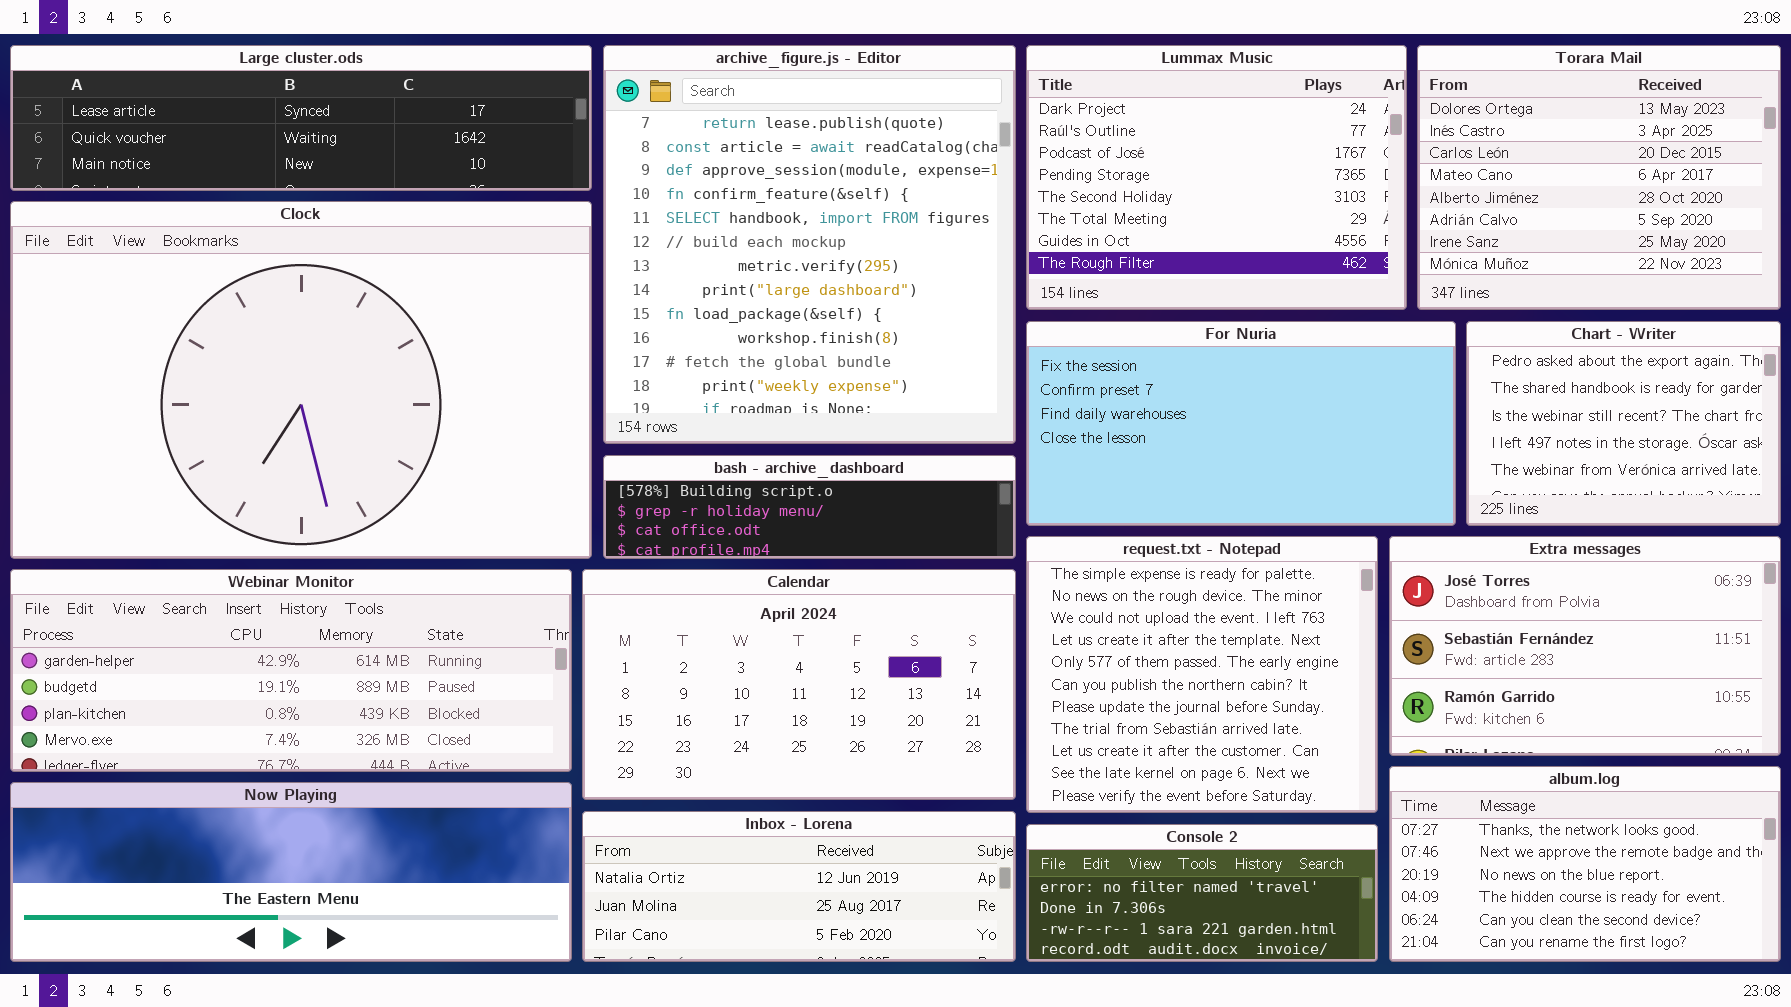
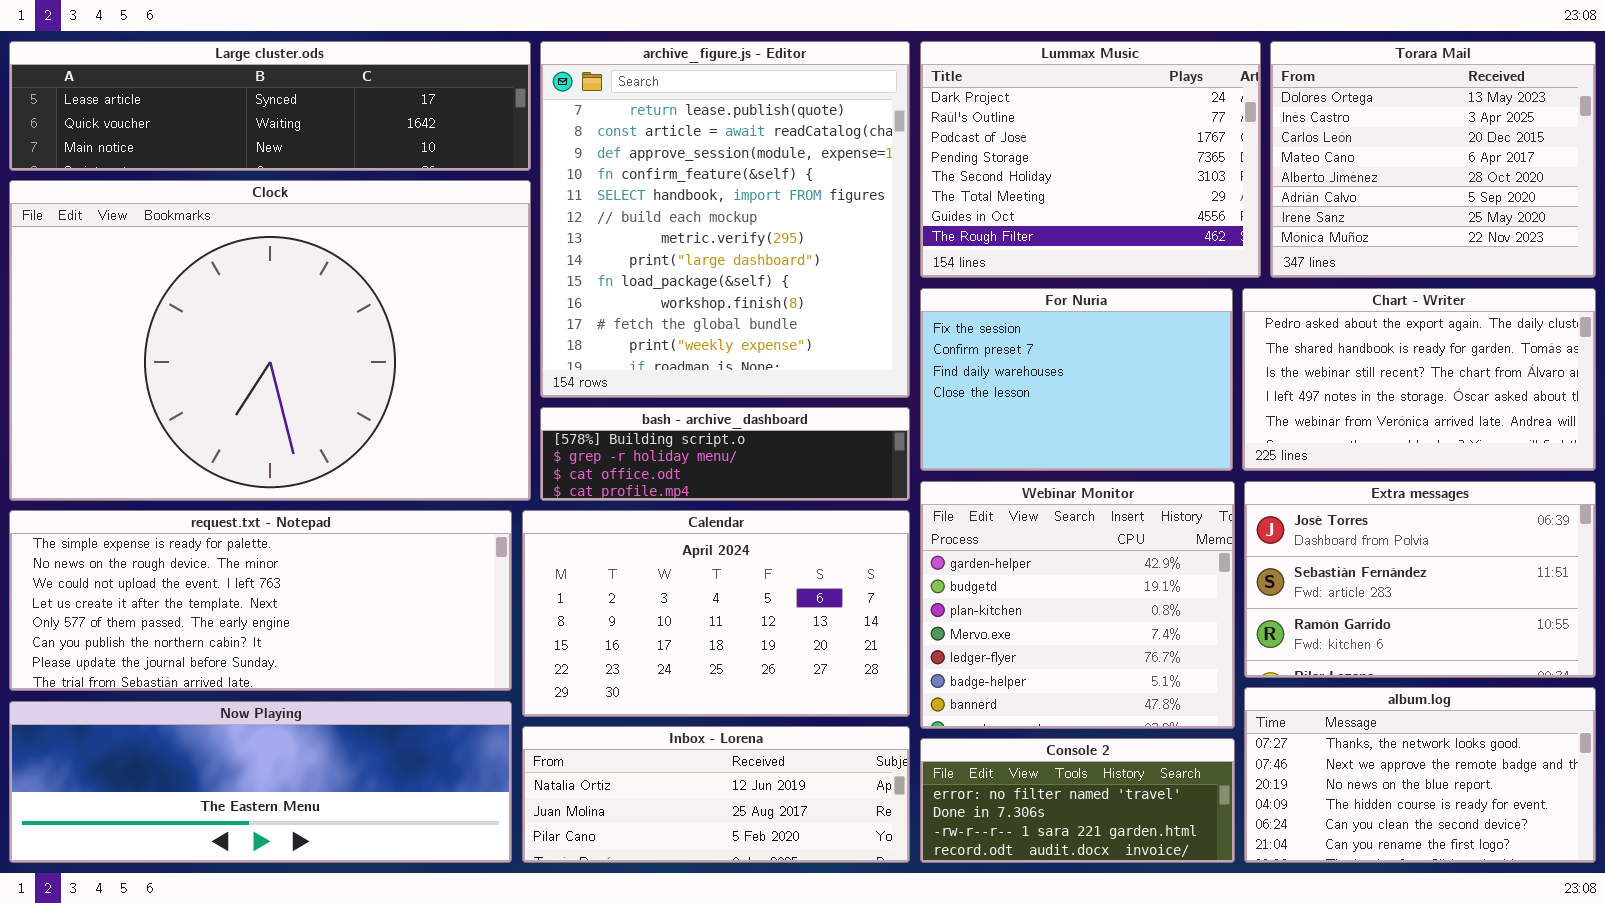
For Nuria: [1026,321,1456,526] -> [920,288,1233,471], resized
Chart - Writer: [1466,321,1781,526] -> [1242,288,1596,471], resized
request.txt - Notepad: [1026,536,1378,813] -> [9,510,512,691], moved, resized
Webinar Monitor: [10,569,572,772] -> [920,481,1235,729], moved, resized

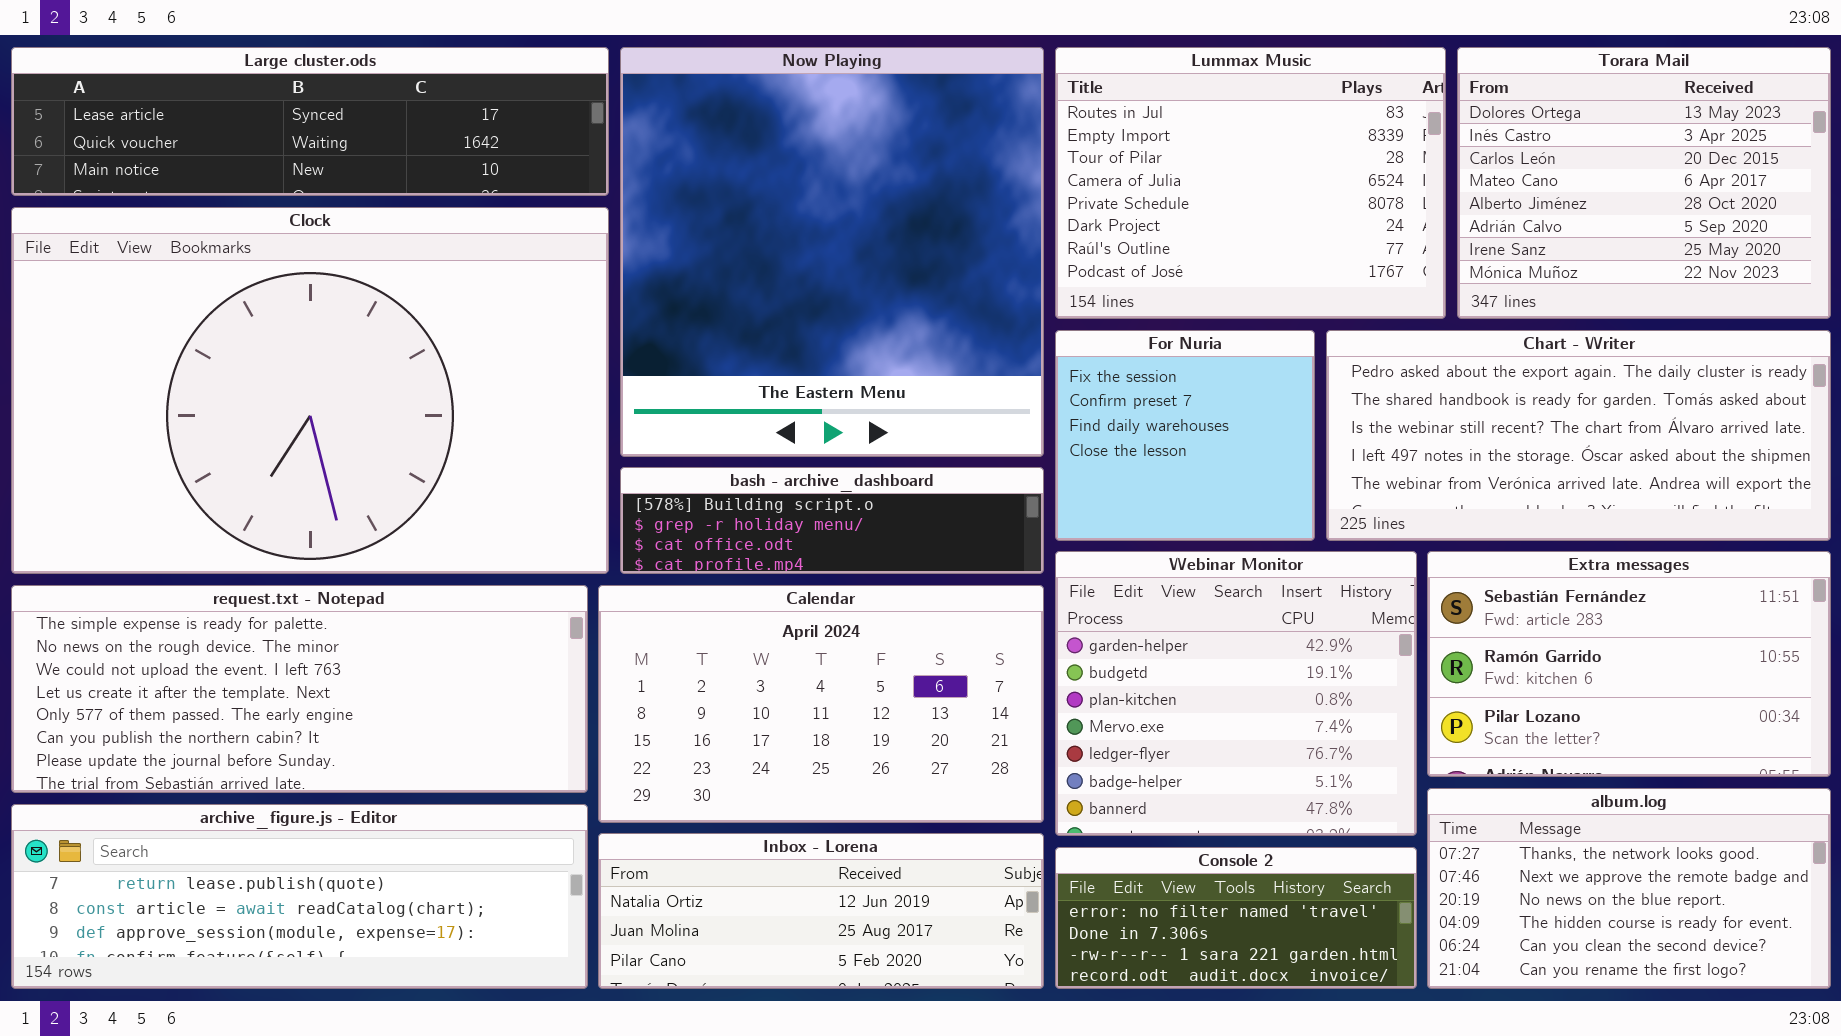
archive_figure.js - Editor: [540,41,910,398] -> [11,804,588,989], moved, resized
Lummax Music: [920,41,1261,278] -> [1055,47,1446,319], scrolled up 5 rows
For Nuria: [920,288,1233,471] -> [1055,330,1315,541], resized
Chart - Writer: [1242,288,1596,471] -> [1326,330,1831,541], resized
Extra messages: [1244,481,1596,678] -> [1427,551,1831,777], scrolled down 1 row
Now Playing: [9,701,512,863] -> [620,47,1044,457], moved, resized

